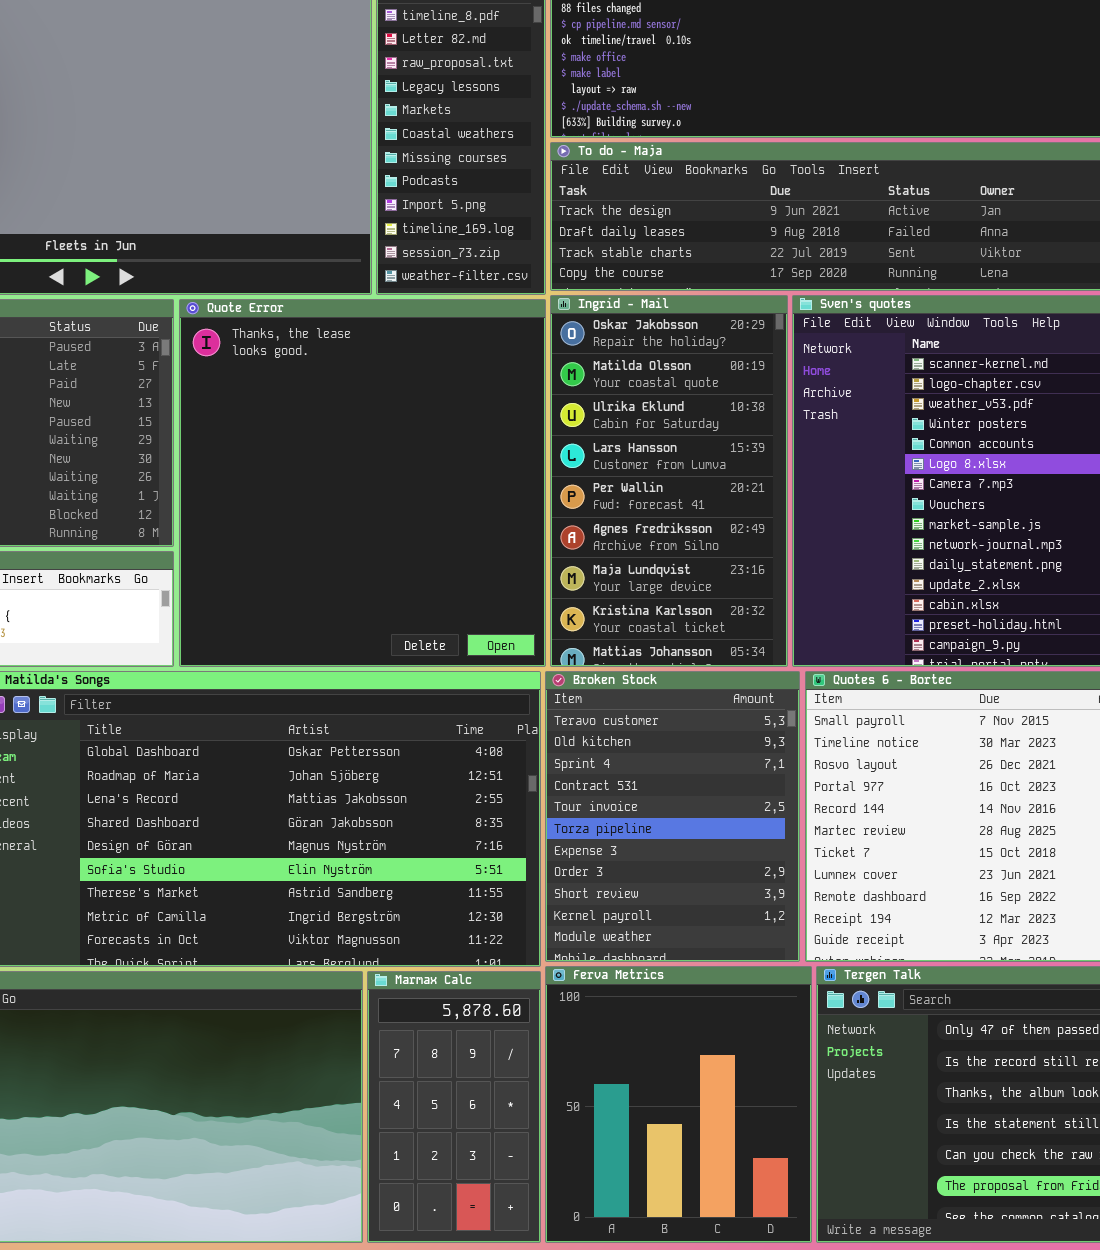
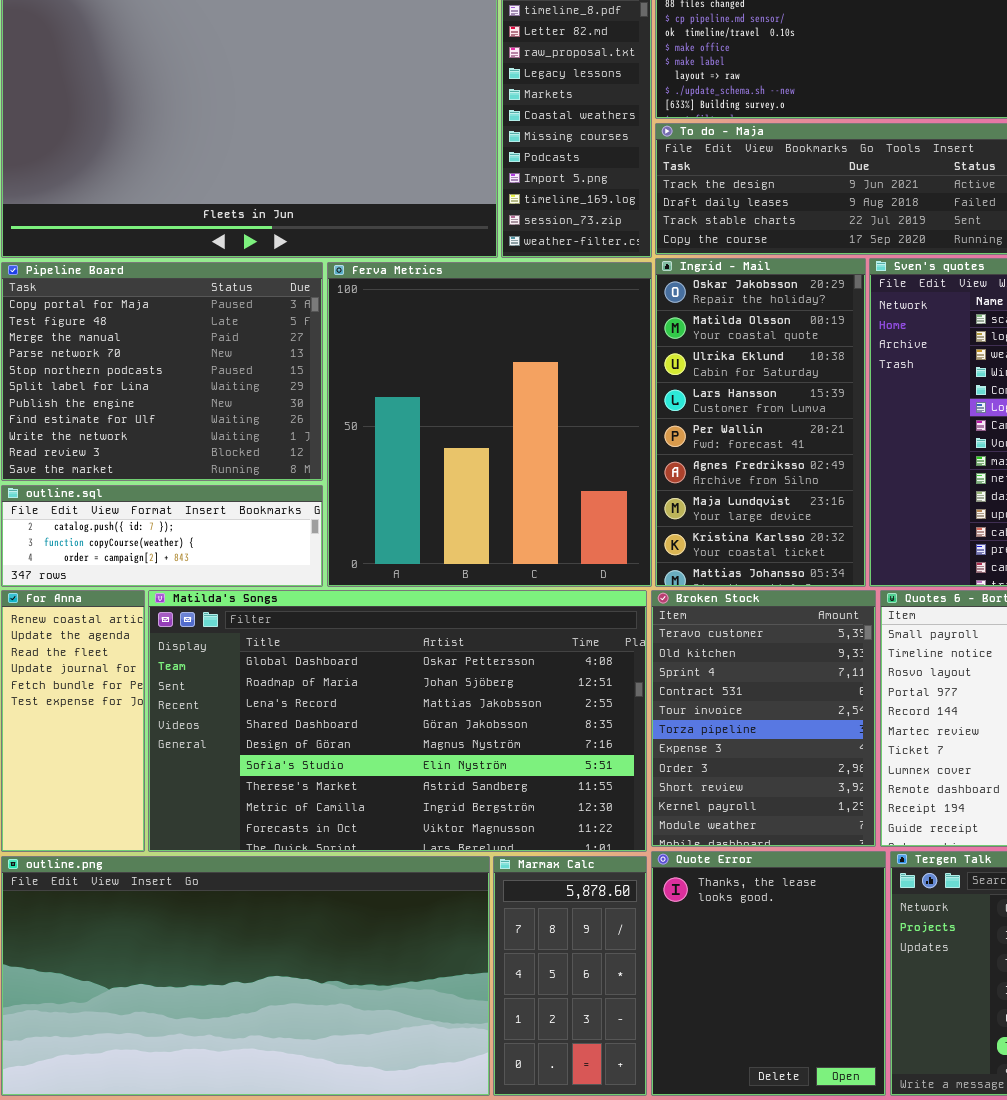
Quote Error: [179,299,546,667] -> [651,851,886,1096], moved, resized
Ferva Metrics: [545,966,812,1243] -> [327,262,652,587], moved, resized

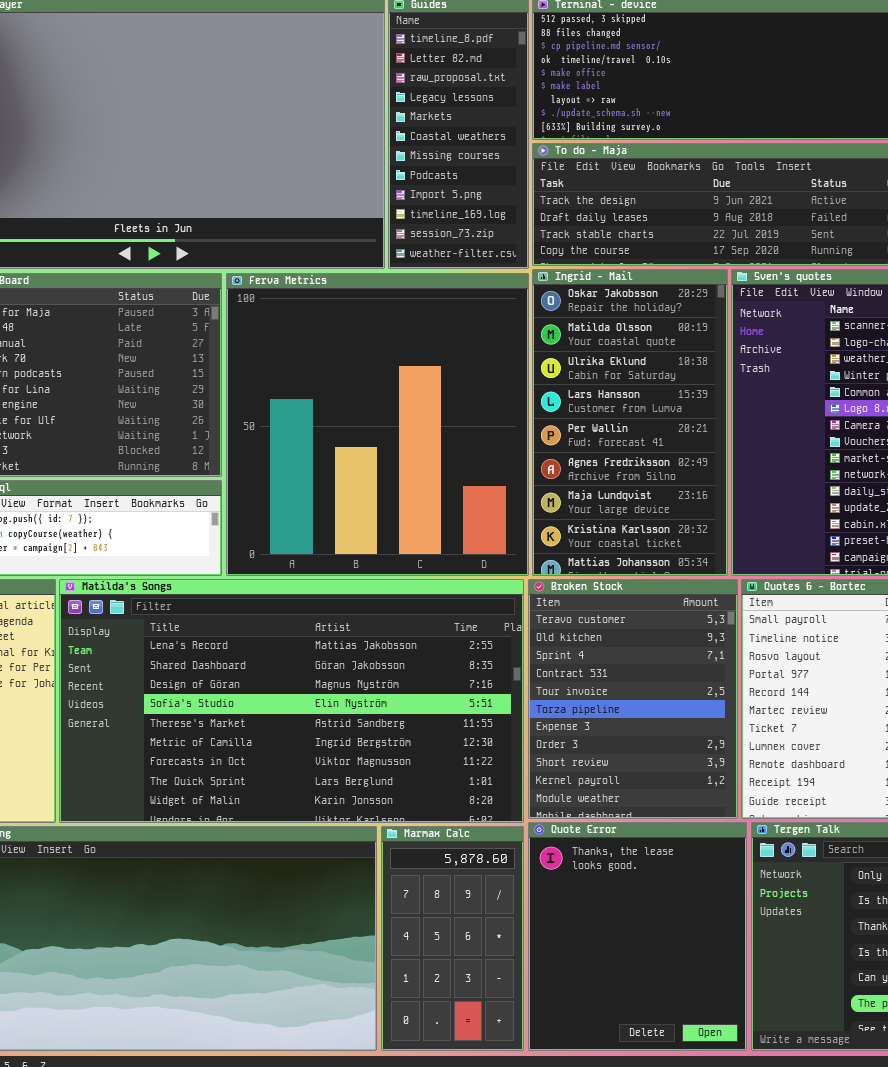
Matilda's Songs: [148,590,647,852] -> [59,579,524,823], scrolled down 2 rows

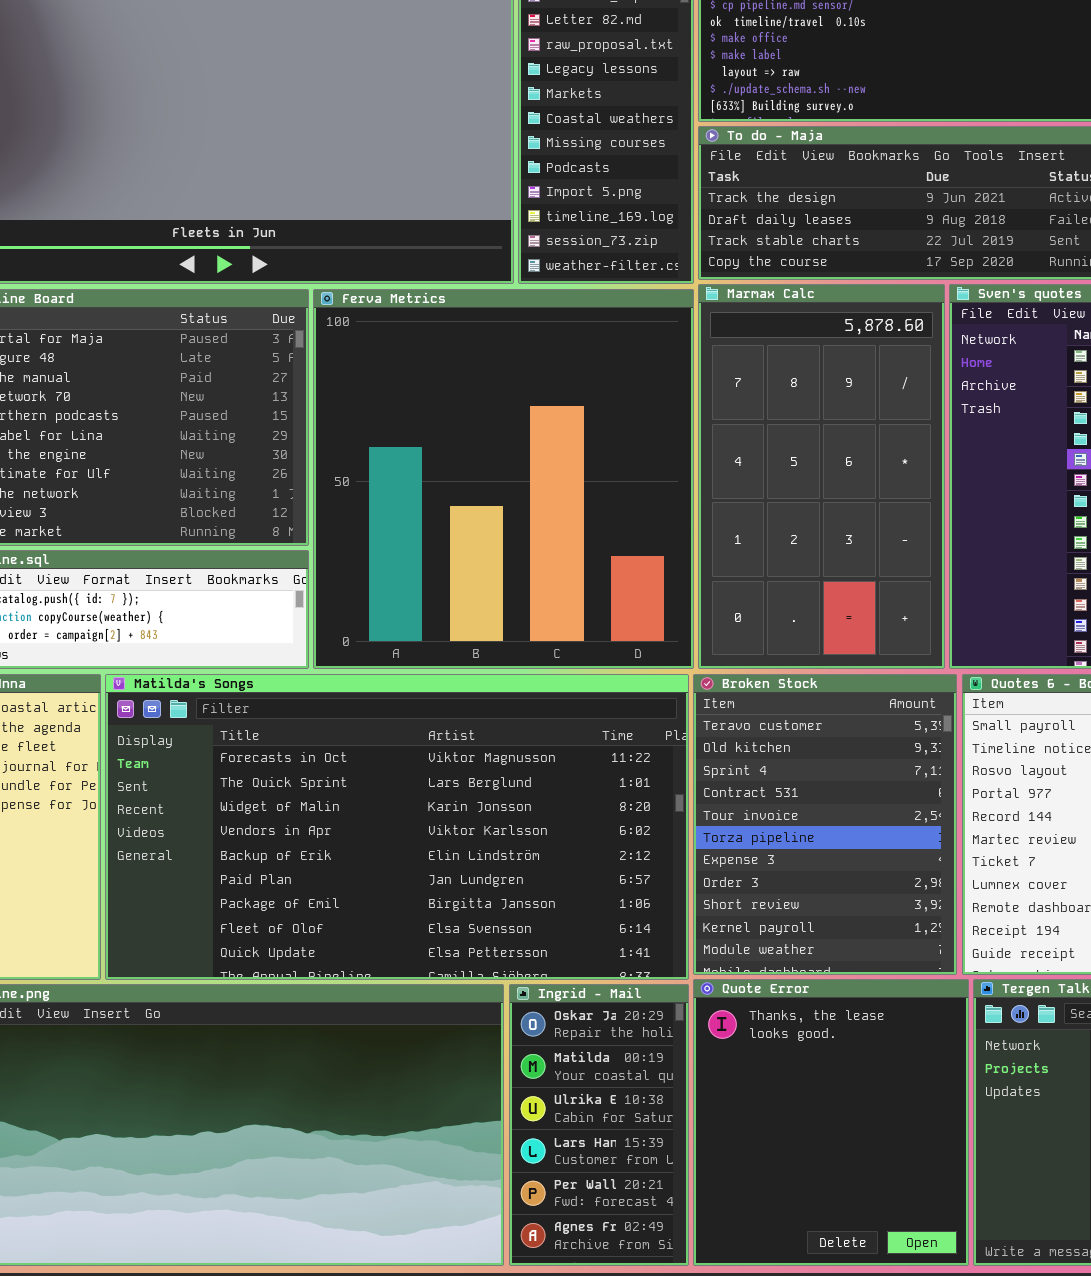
Ingrid - Mail: [532,269,728,576] -> [509,984,689,1266], moved, resized
Matilda's Songs: [59,579,524,823] -> [105,674,689,980], scrolled down 6 rows
Marmax Calc: [381,826,524,1051] -> [698,284,945,669], moved, resized

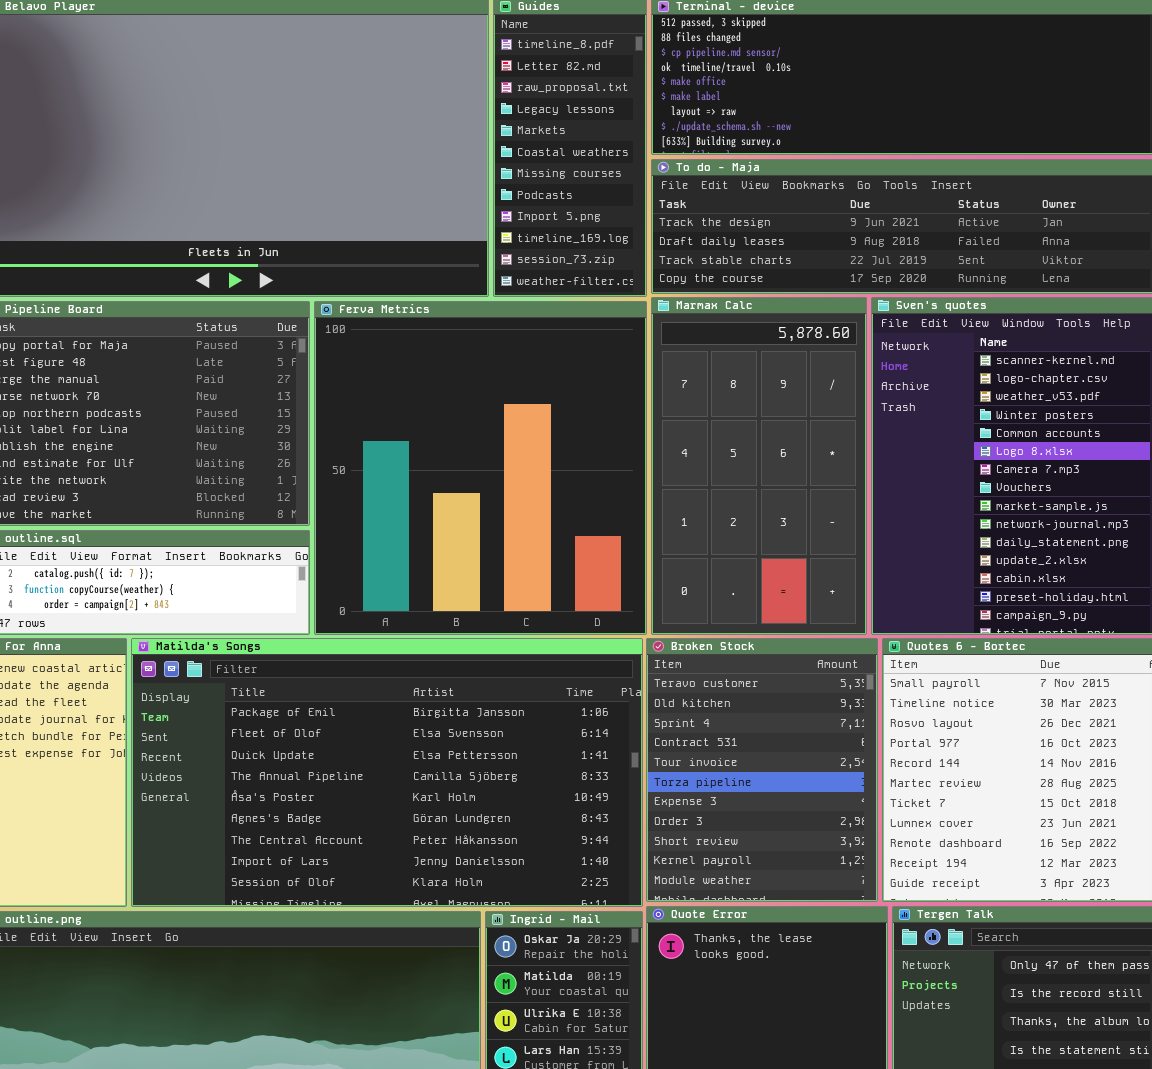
Matilda's Songs: [105,674,689,980] -> [131,638,643,907], scrolled down 6 rows

